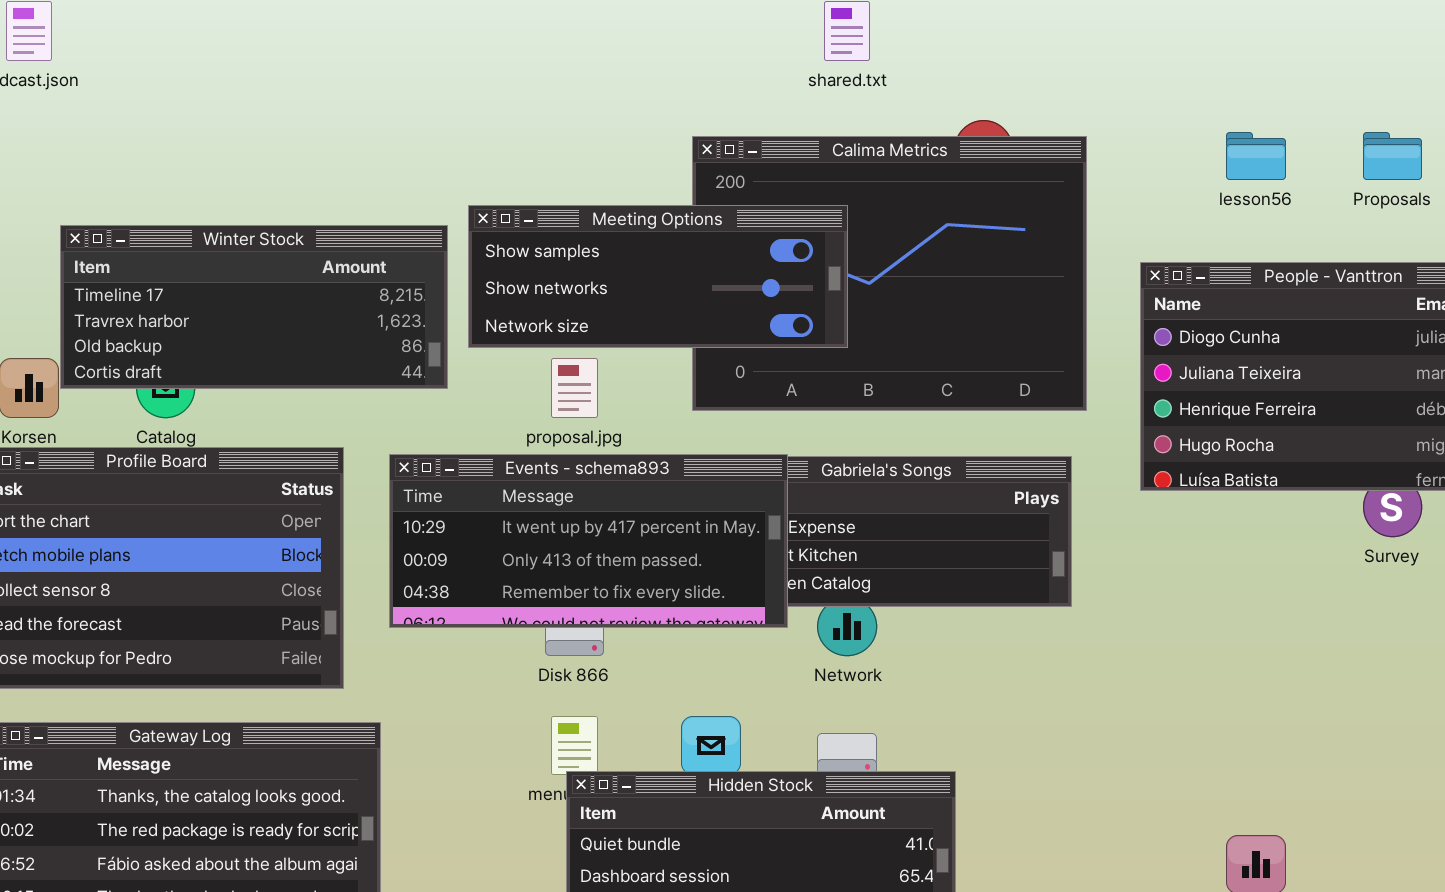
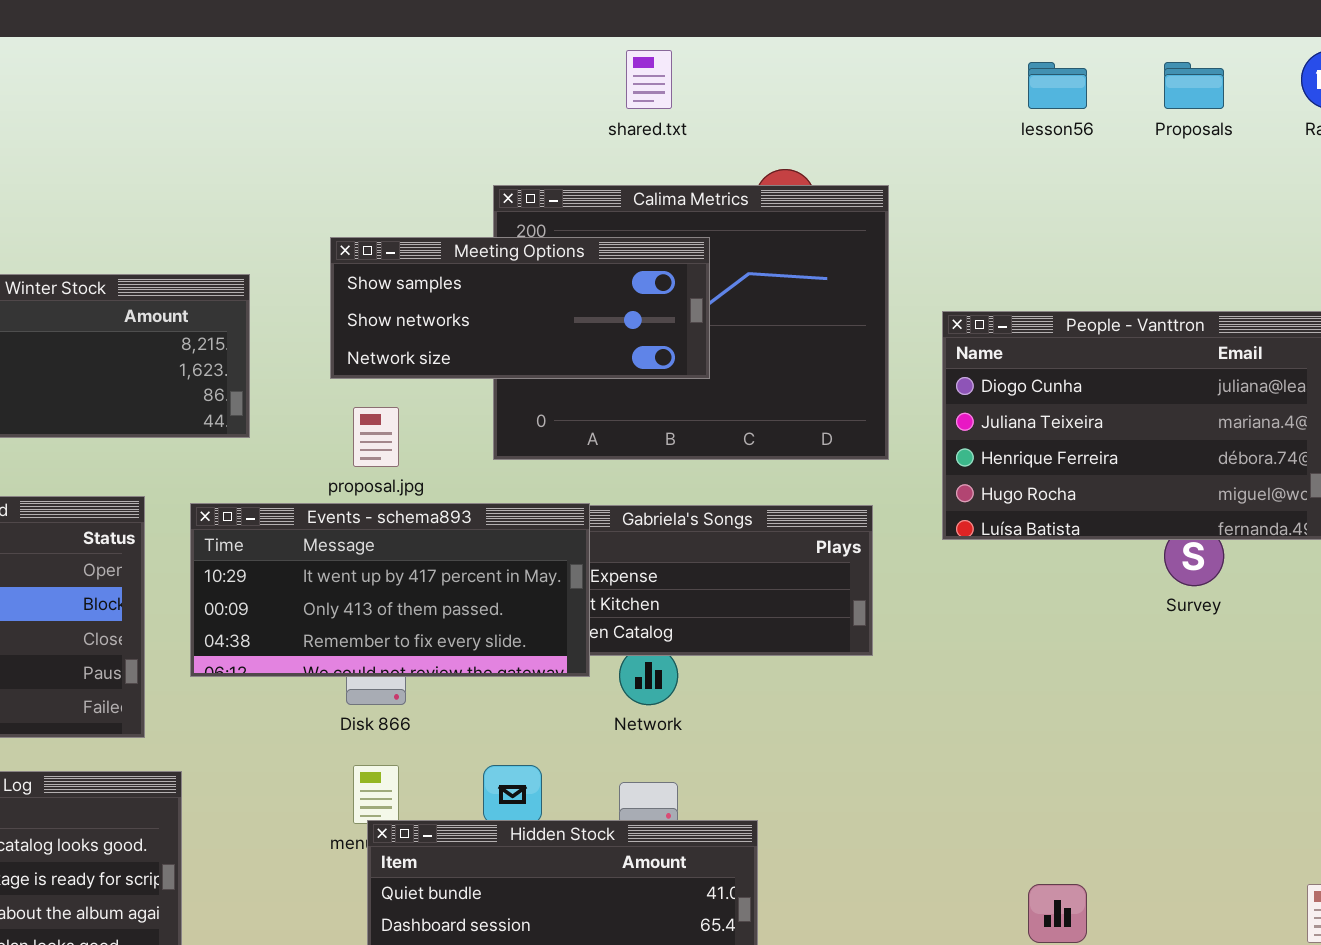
lesson56: [1226,132,1286,180] -> [1028,62,1087,109], moved
Proposals: [1363,132,1422,180] -> [1164,62,1224,109], moved
Meeting Options: [468,205,848,348] -> [330,237,710,379], moved

